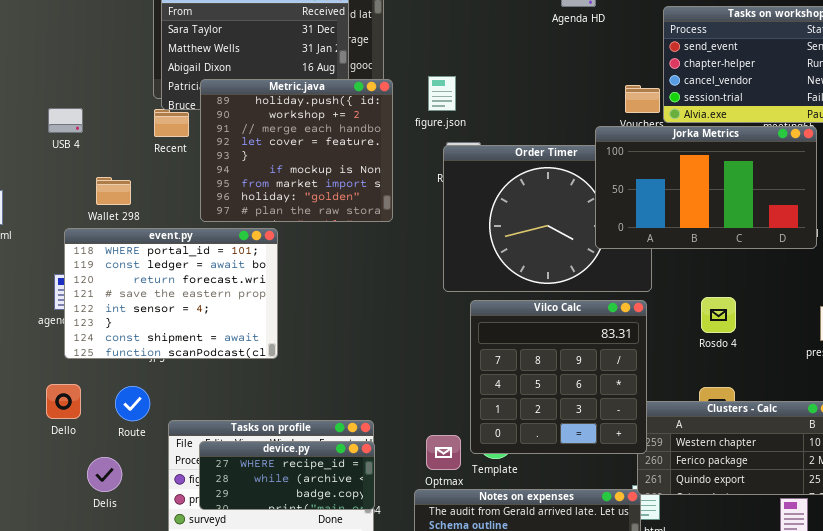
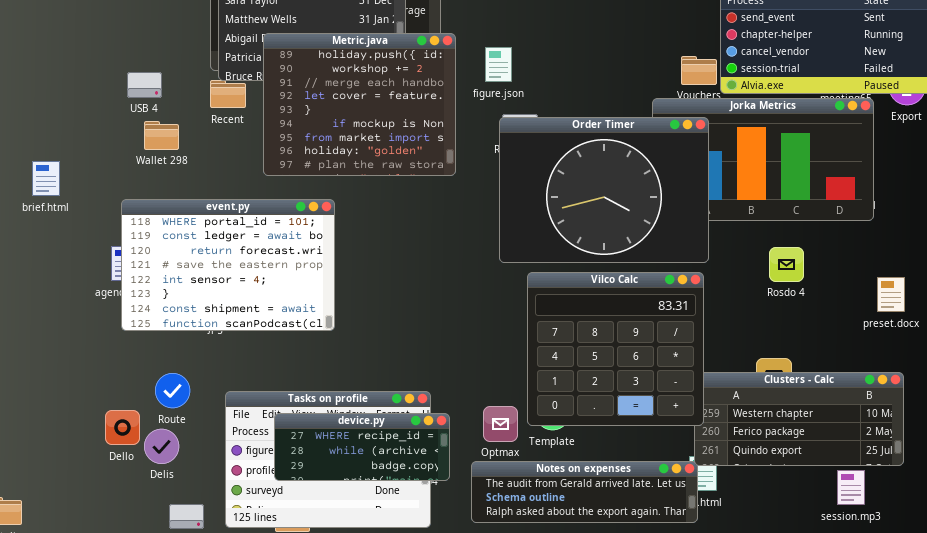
Metric.java: [200,79,393,222] -> [263,33,456,176], moved
USB 4: [48,108,83,133] -> [127,72,162,98], moved
Order Timer: [443,145,652,292] -> [499,117,709,263], raised
Wallet 298: [96,177,131,205] -> [144,121,179,150], moved
Rosdo 4: [701,297,736,333] -> [769,247,804,282], moved
Dello: [46,384,81,419] -> [105,410,140,445], moved
Route: [115,386,150,421] -> [155,373,190,408], moved
device.py: [199,441,375,510] -> [274,413,450,481], moved

